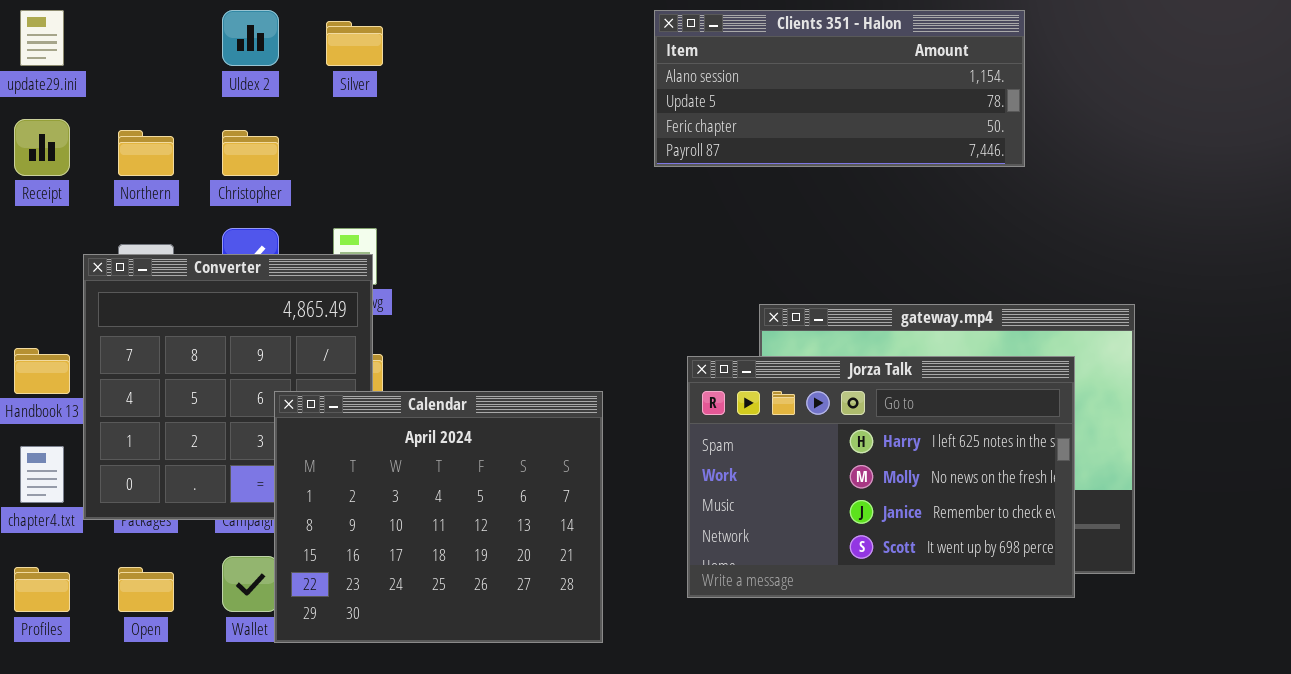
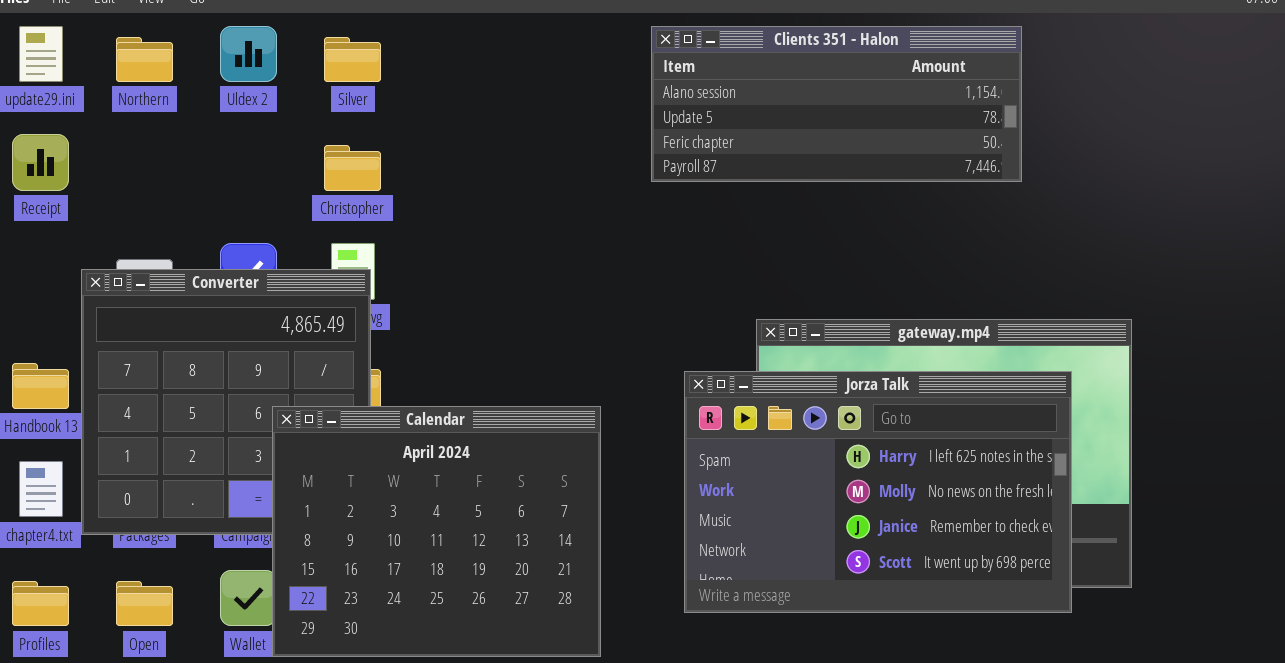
Northern: [118,130,174,176] -> [116,37,173,82], moved
Christopher: [222,130,279,176] -> [324,145,381,191], moved

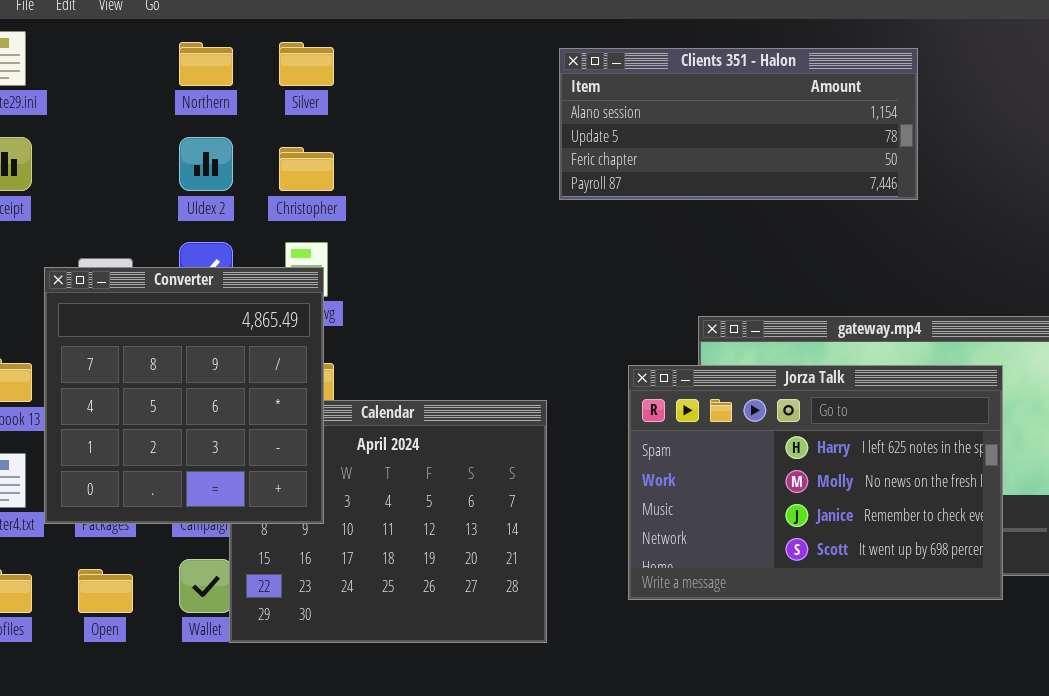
Uldex 2: [220,26,277,82] -> [179,137,233,191], moved
Clients 351 - Halon: [651,26,1022,182] -> [559,48,918,200], moved
Northern: [116,37,173,82] -> [179,42,233,86], moved
Converter: [81,269,371,535] -> [44,267,324,524], raised

